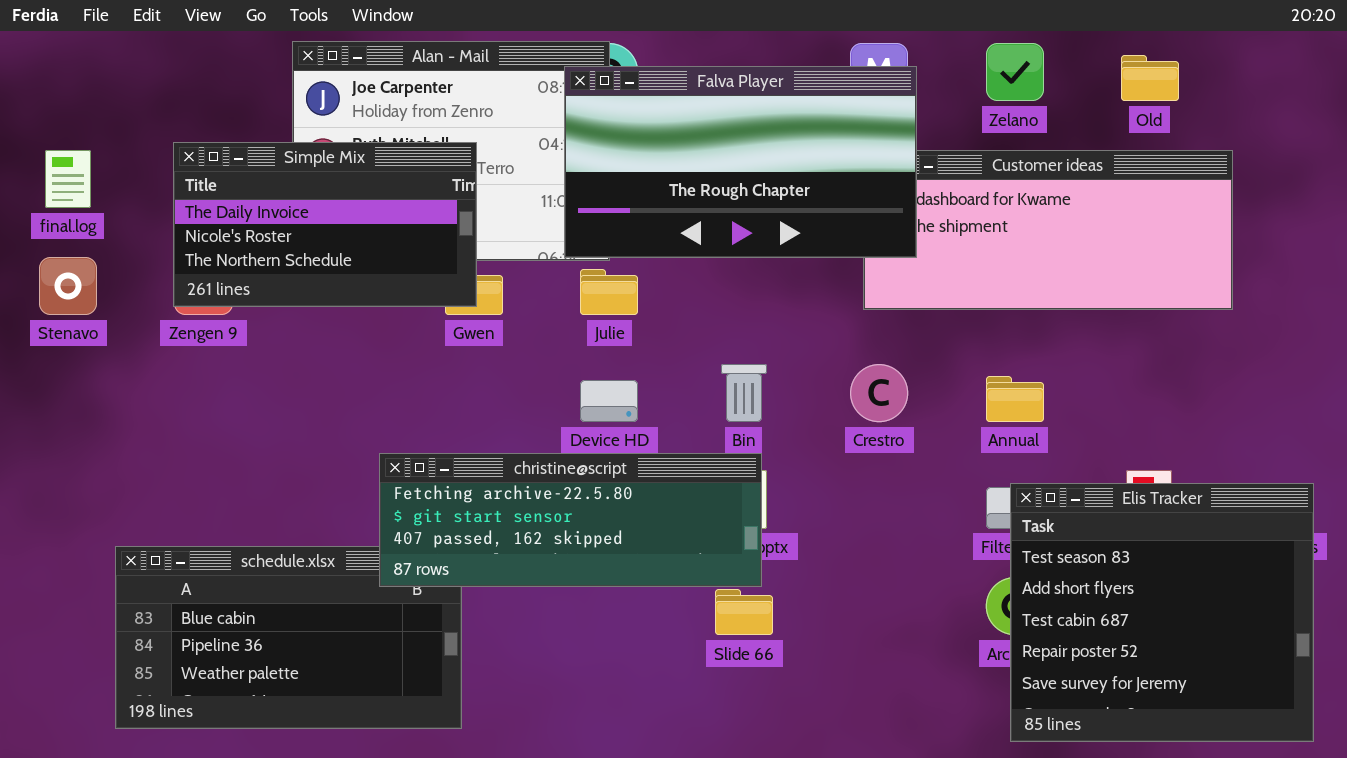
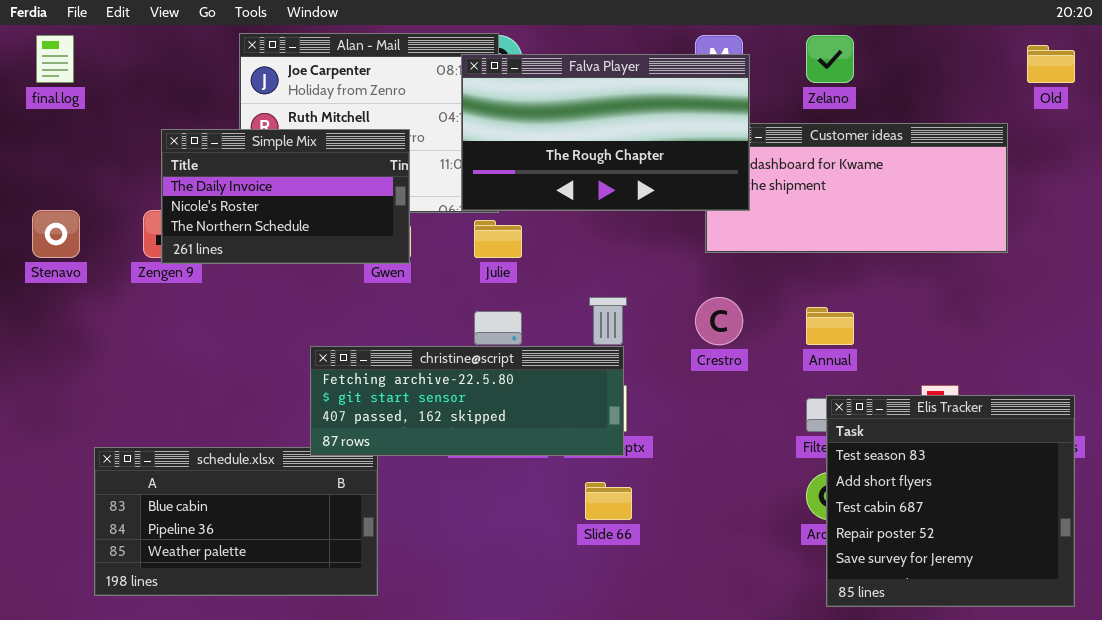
Old: [1121,55,1179,101] -> [1027,45,1075,83], moved
Simple Mix: [173,142,477,307] -> [161,129,410,264], moved
final.log: [45,150,91,208] -> [36,35,74,83], moved
christine@script: [379,453,762,587] -> [310,346,624,456], moved

